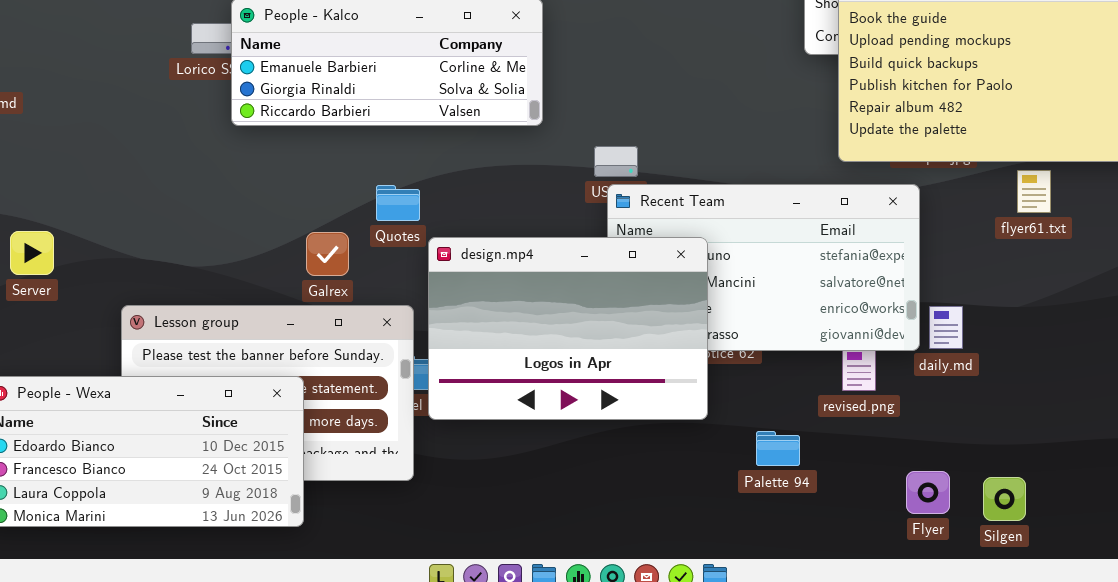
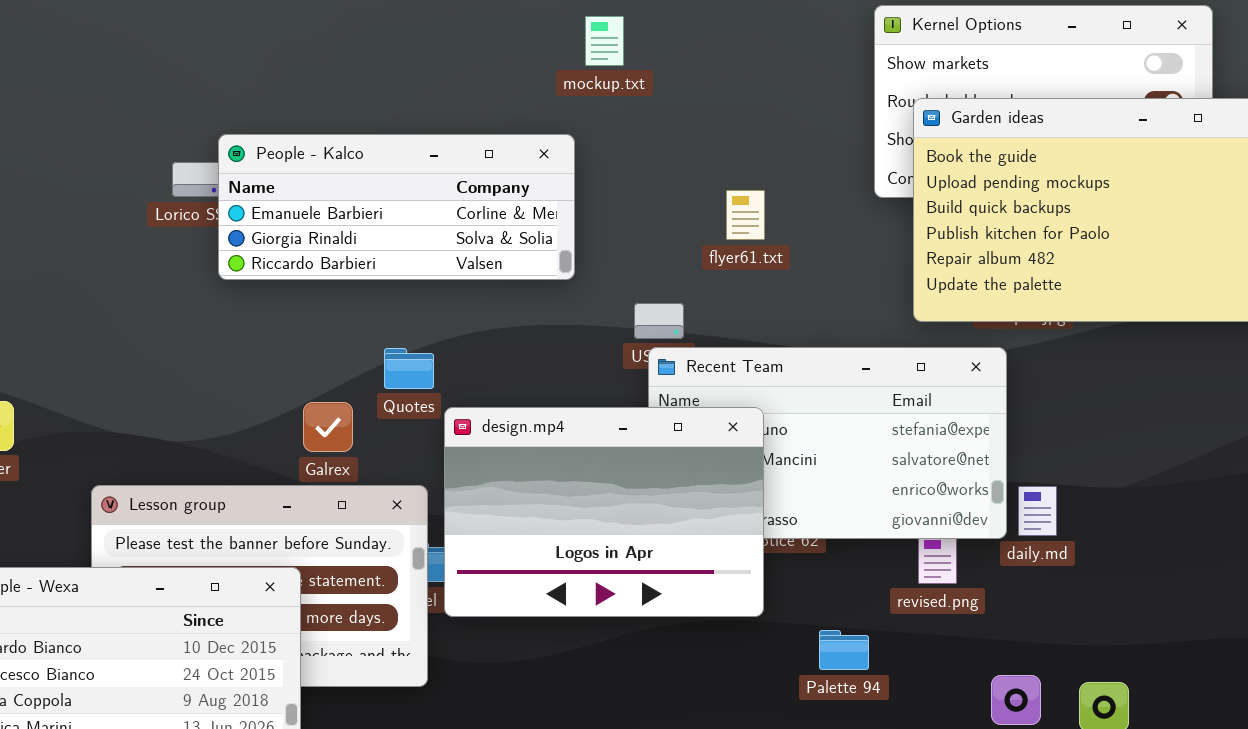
flyer61.txt: [1017,170,1051,213] -> [726,190,765,240], moved

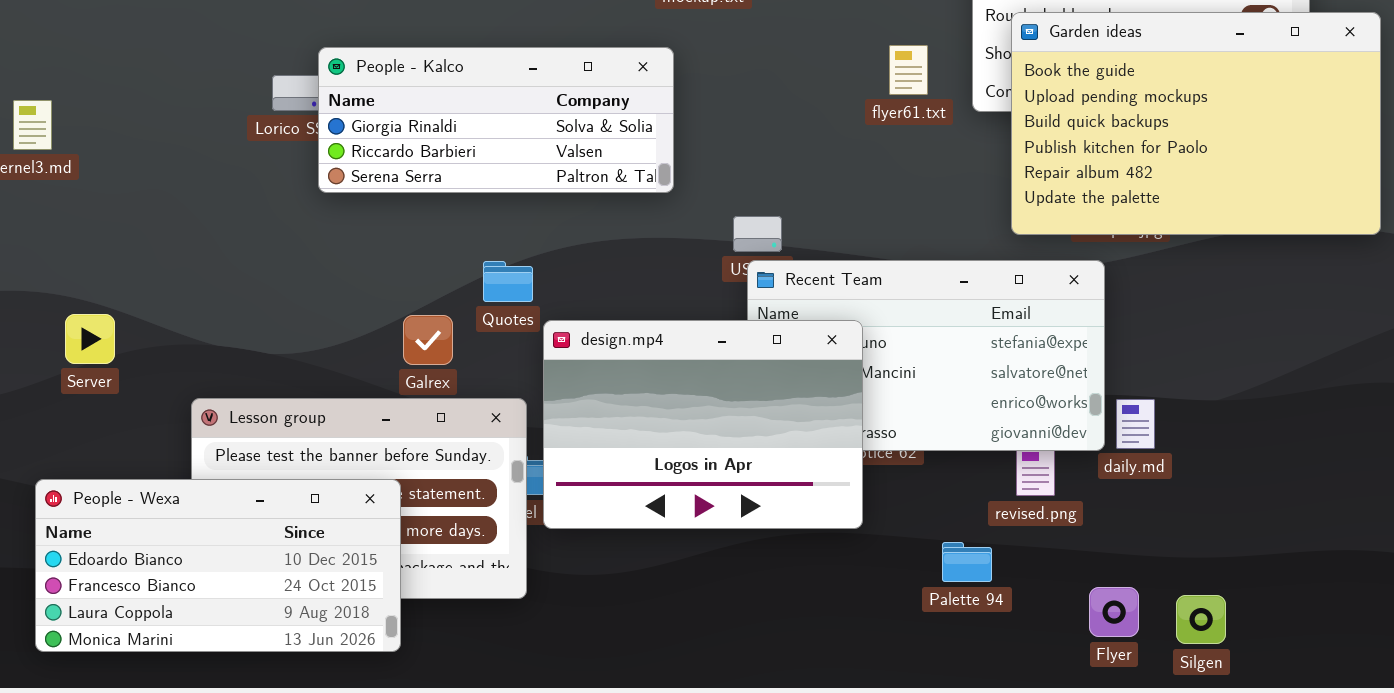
People - Kalco: [218,134,575,280] -> [318,47,674,193], scrolled down 1 row
flyer61.txt: [726,190,765,240] -> [889,45,928,95], moved
Palette 94: [819,630,869,670] -> [942,542,992,582], moved

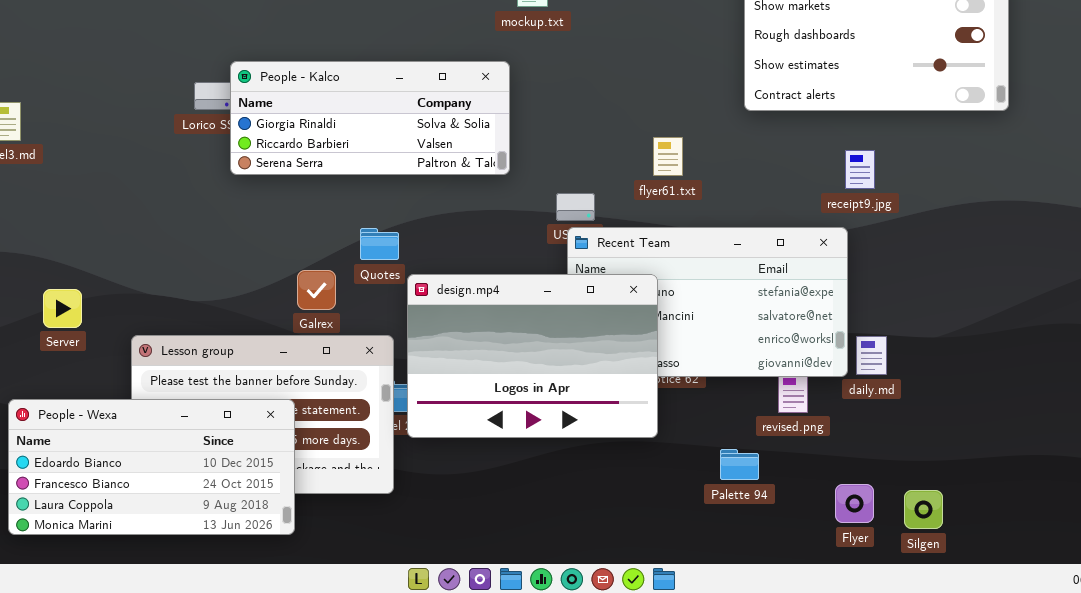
Garden ideas: [1011,12,1381,235] -> none, closed
flyer61.txt: [889,45,928,95] -> [653,137,683,176], moved
Server: [65,314,115,364] -> [43,289,82,328], moved

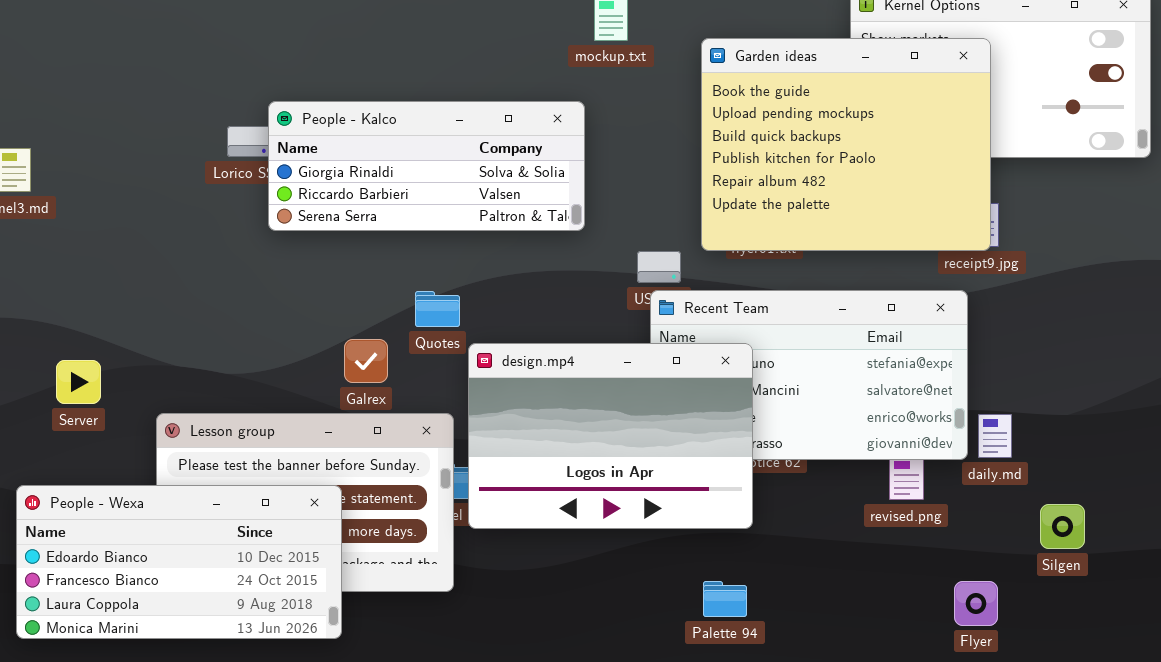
Garden ideas: none -> [701,38,991,251], opened
Palette 94: [720,449,759,480] -> [703,581,747,617], moved
Silgen: [904,490,943,529] -> [1040,504,1085,549], moved

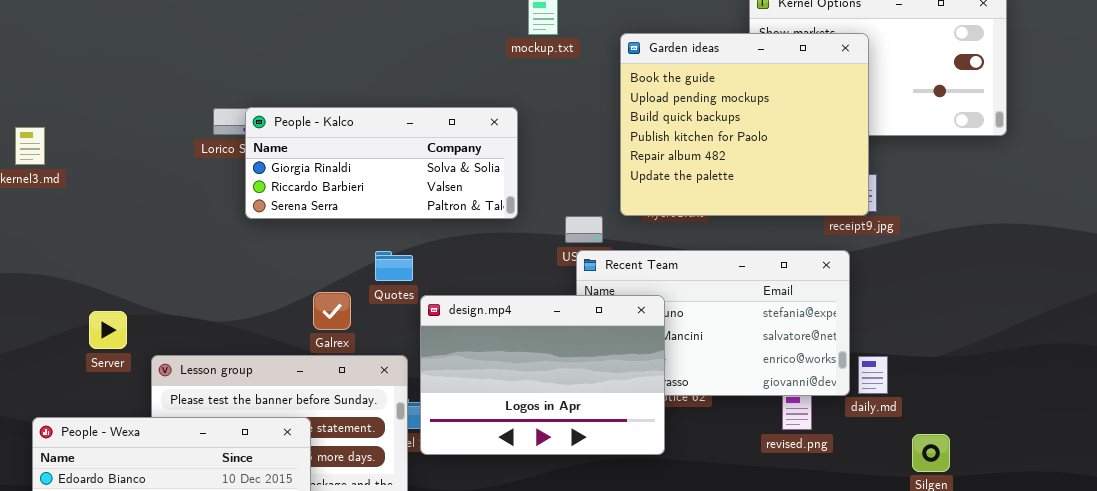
People - Kalco: [268,101,585,231] -> [245,107,518,219], moved
Server: [56,360,101,404] -> [89,311,127,349], moved

